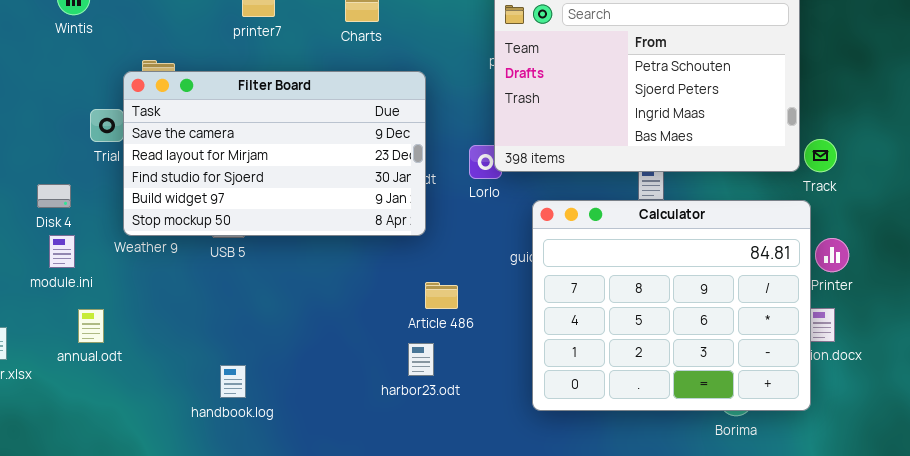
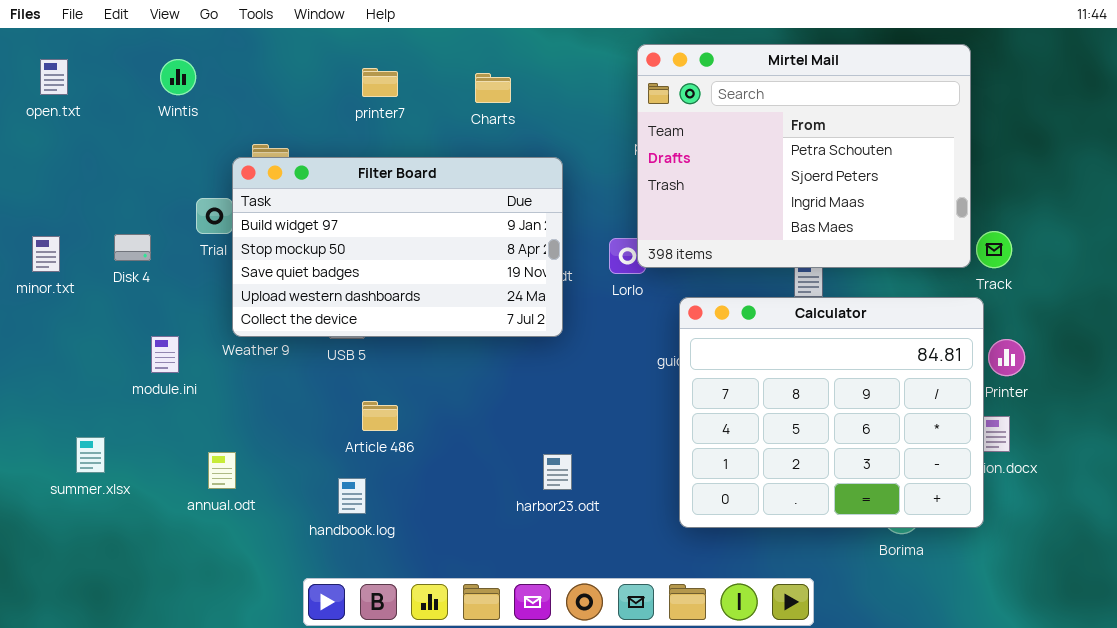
Filter Board: [123,71,426,236] -> [232,157,563,337], scrolled down 3 rows
Disk 4: [37,184,71,208] -> [114,234,151,261], moved
Article 486: [425,282,458,309] -> [362,401,398,431], moved
annual.odt: [78,309,104,343] -> [208,452,236,489], moved

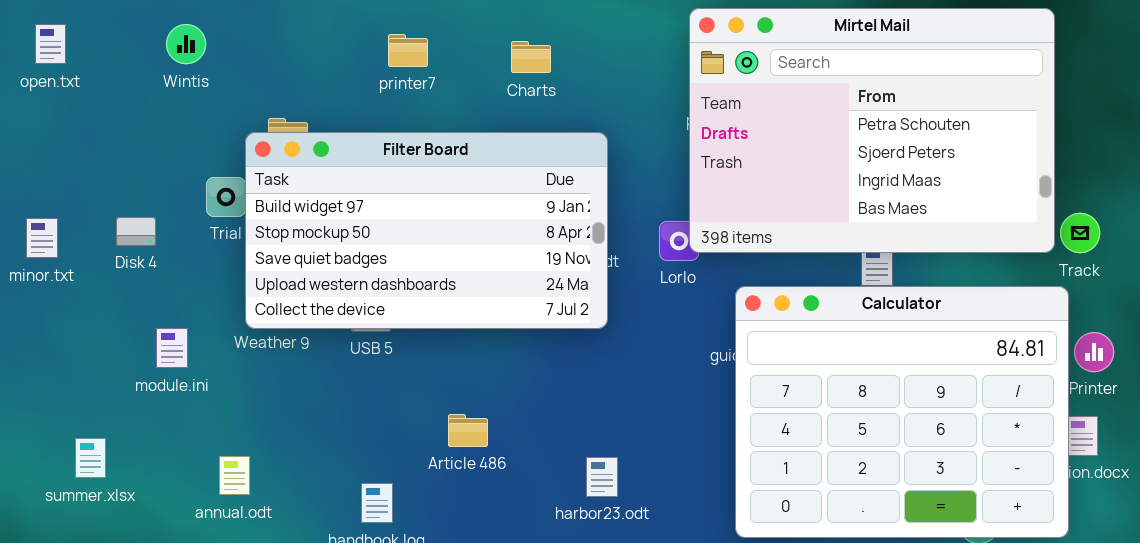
Article 486: [362,401,398,431] -> [448,414,488,447], moved

